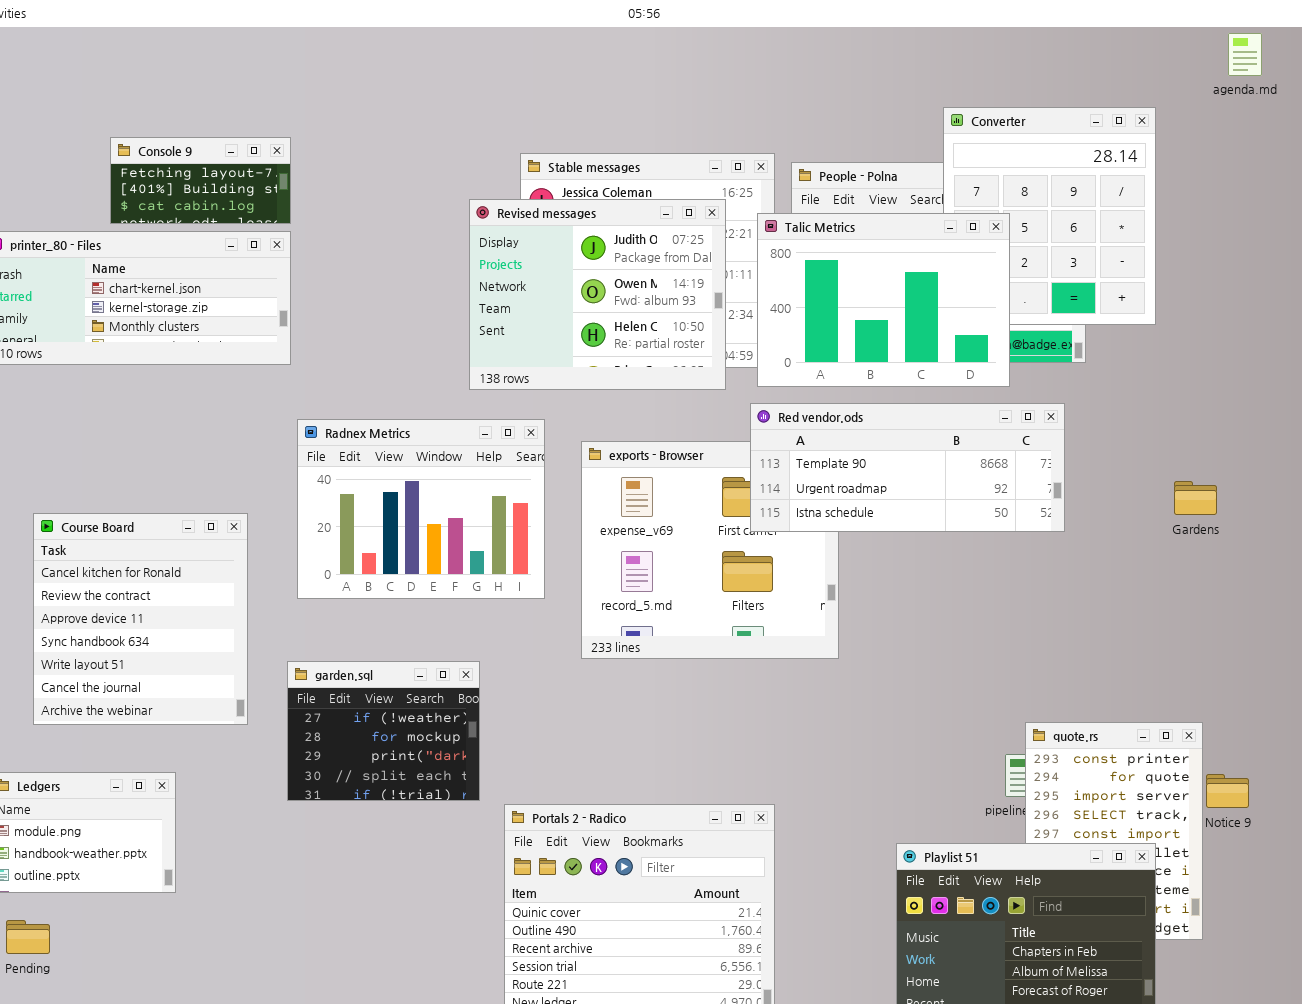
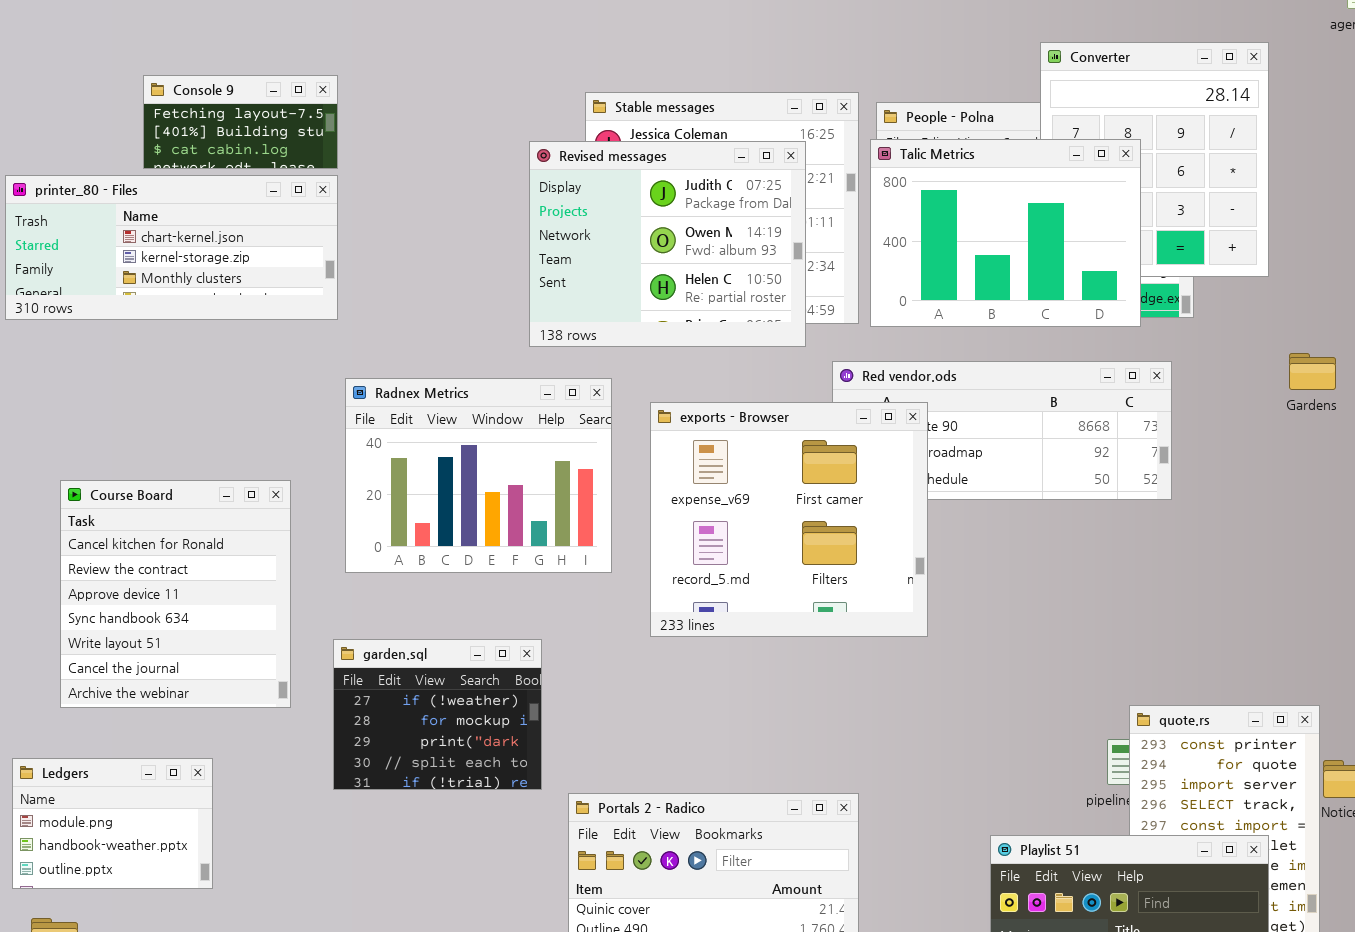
Talic Metrics: [757,213,1010,387] -> [870,139,1141,327], moved
exports - Browser: [581,441,839,659] -> [650,402,928,637], raised
Gardens: [1174,481,1217,515] -> [1289,353,1336,390], moved

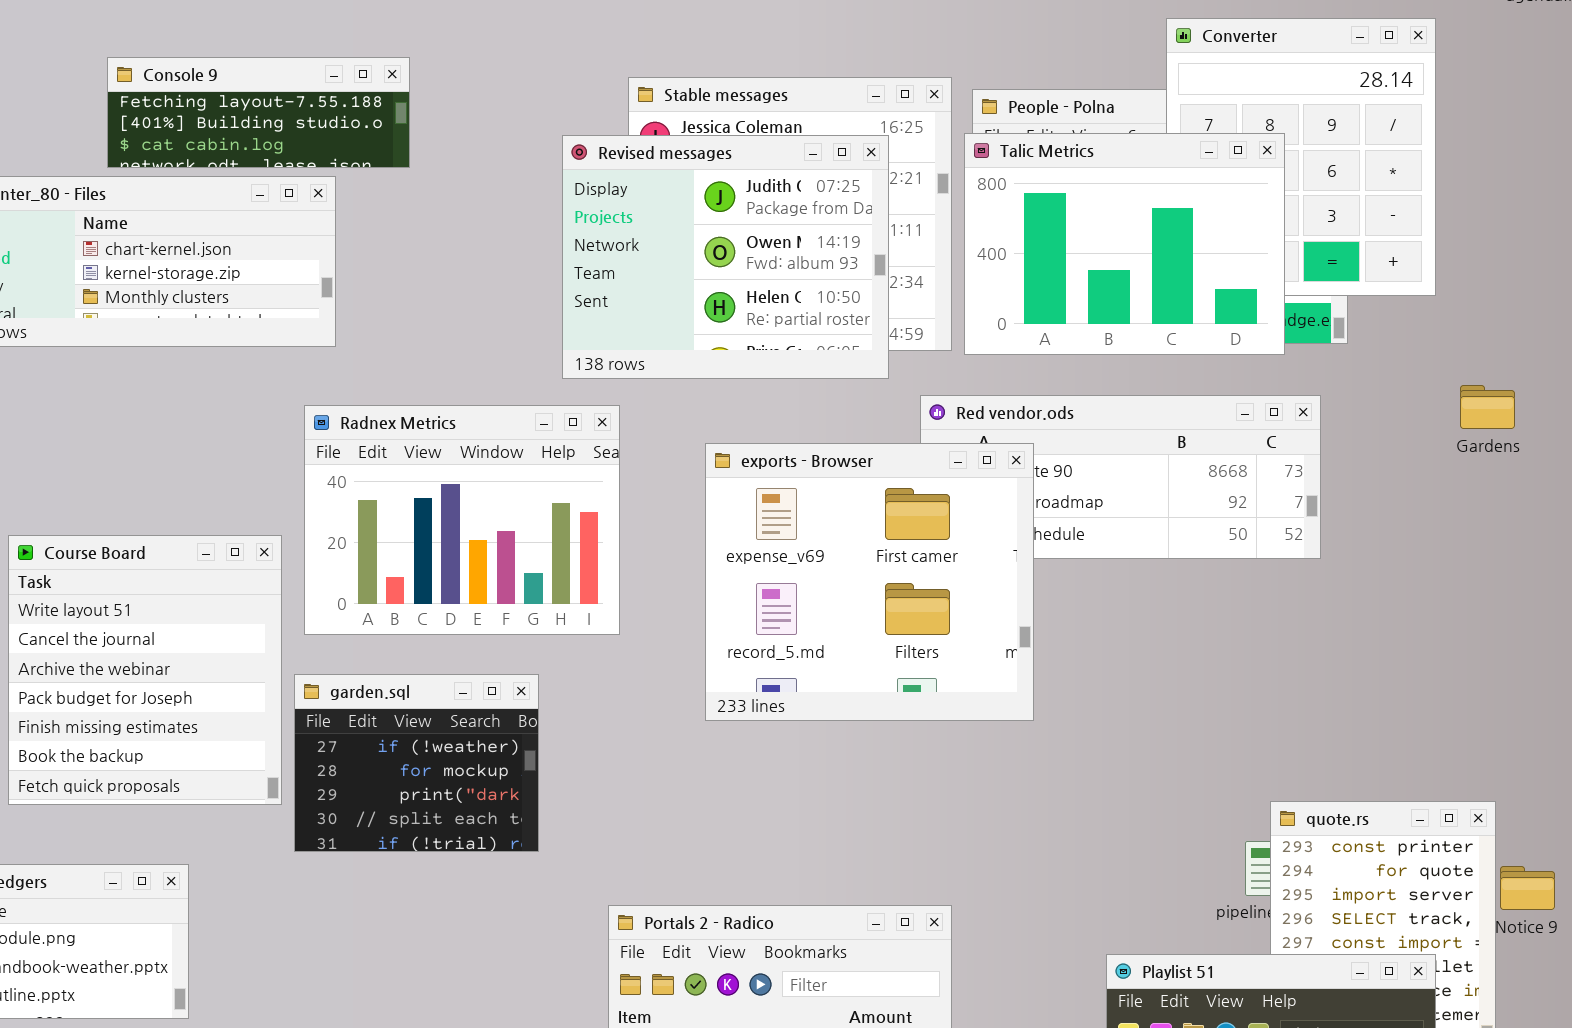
Console 9: [143,75,338,169] -> [107,57,410,168], resized
Radnex Metrics: [345,378,612,573] -> [304,405,620,635], moved
Course Board: [60,480,291,708] -> [8,535,282,805], scrolled down 4 rows
garden.sql: [333,639,542,790] -> [294,674,539,852], moved

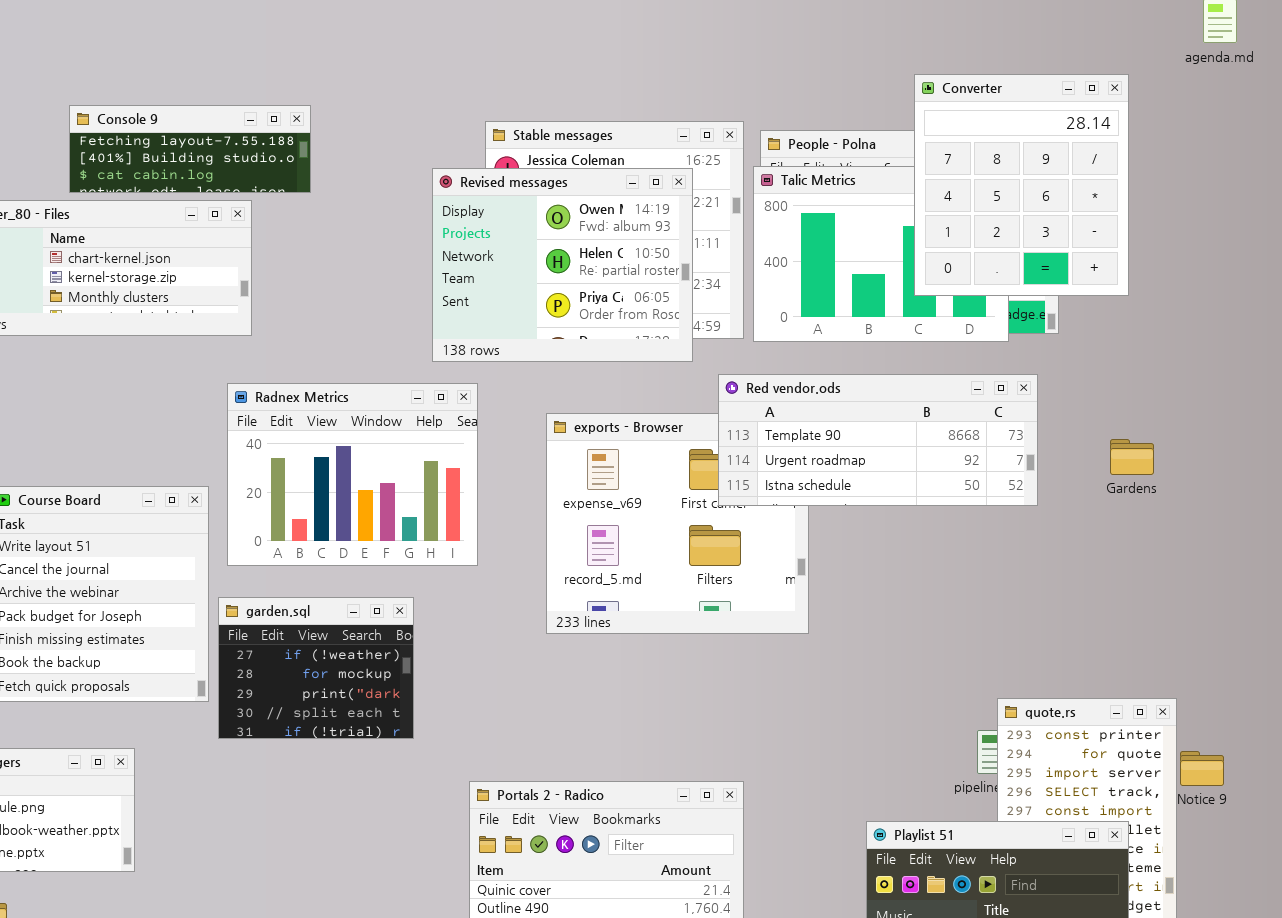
Converter: [1166,18,1436,296] -> [914,74,1129,296], raised
Revised messages: [562,135,889,379] -> [432,168,693,362], scrolled down 1 row
Gardens: [1460,385,1515,429] -> [1110,439,1154,475], moved
Red vendor.ods: [920,395,1321,559] -> [718,374,1038,506], raised

